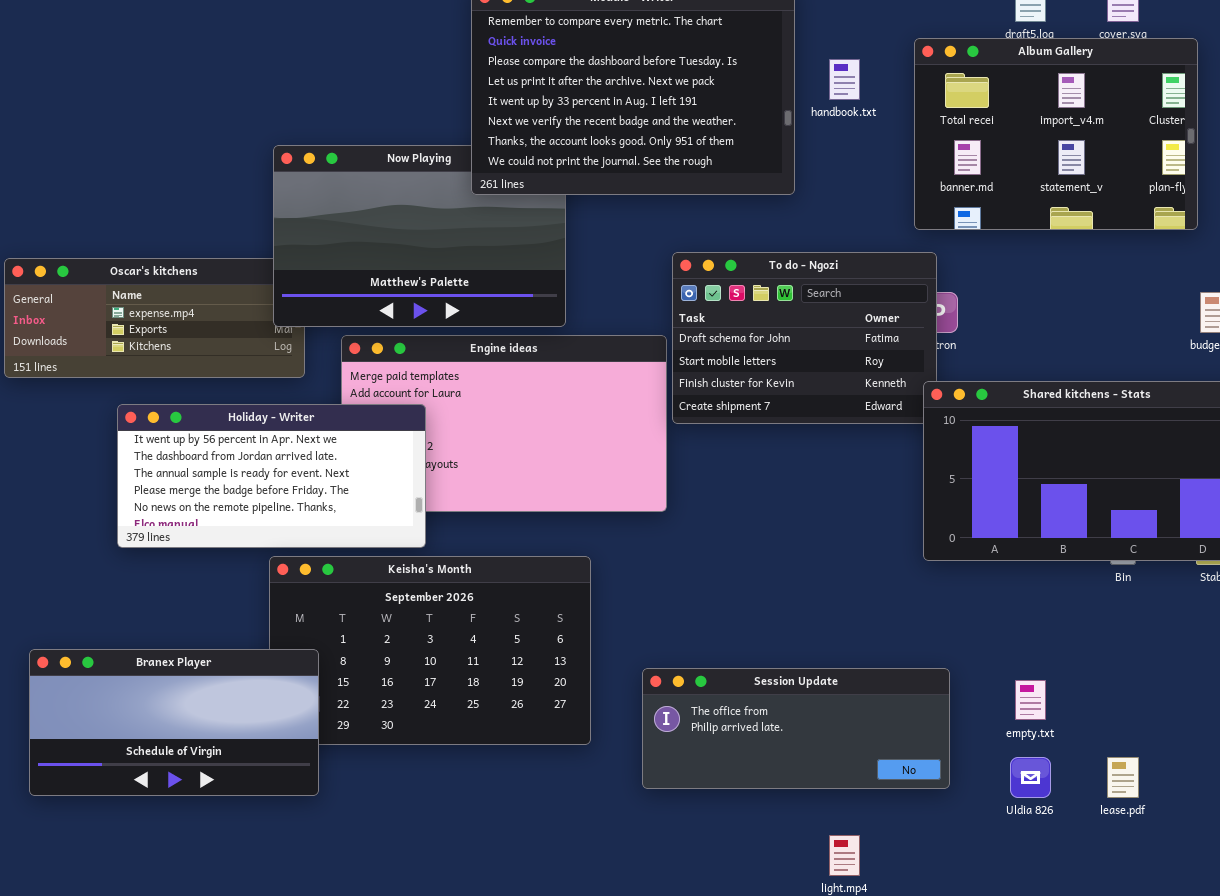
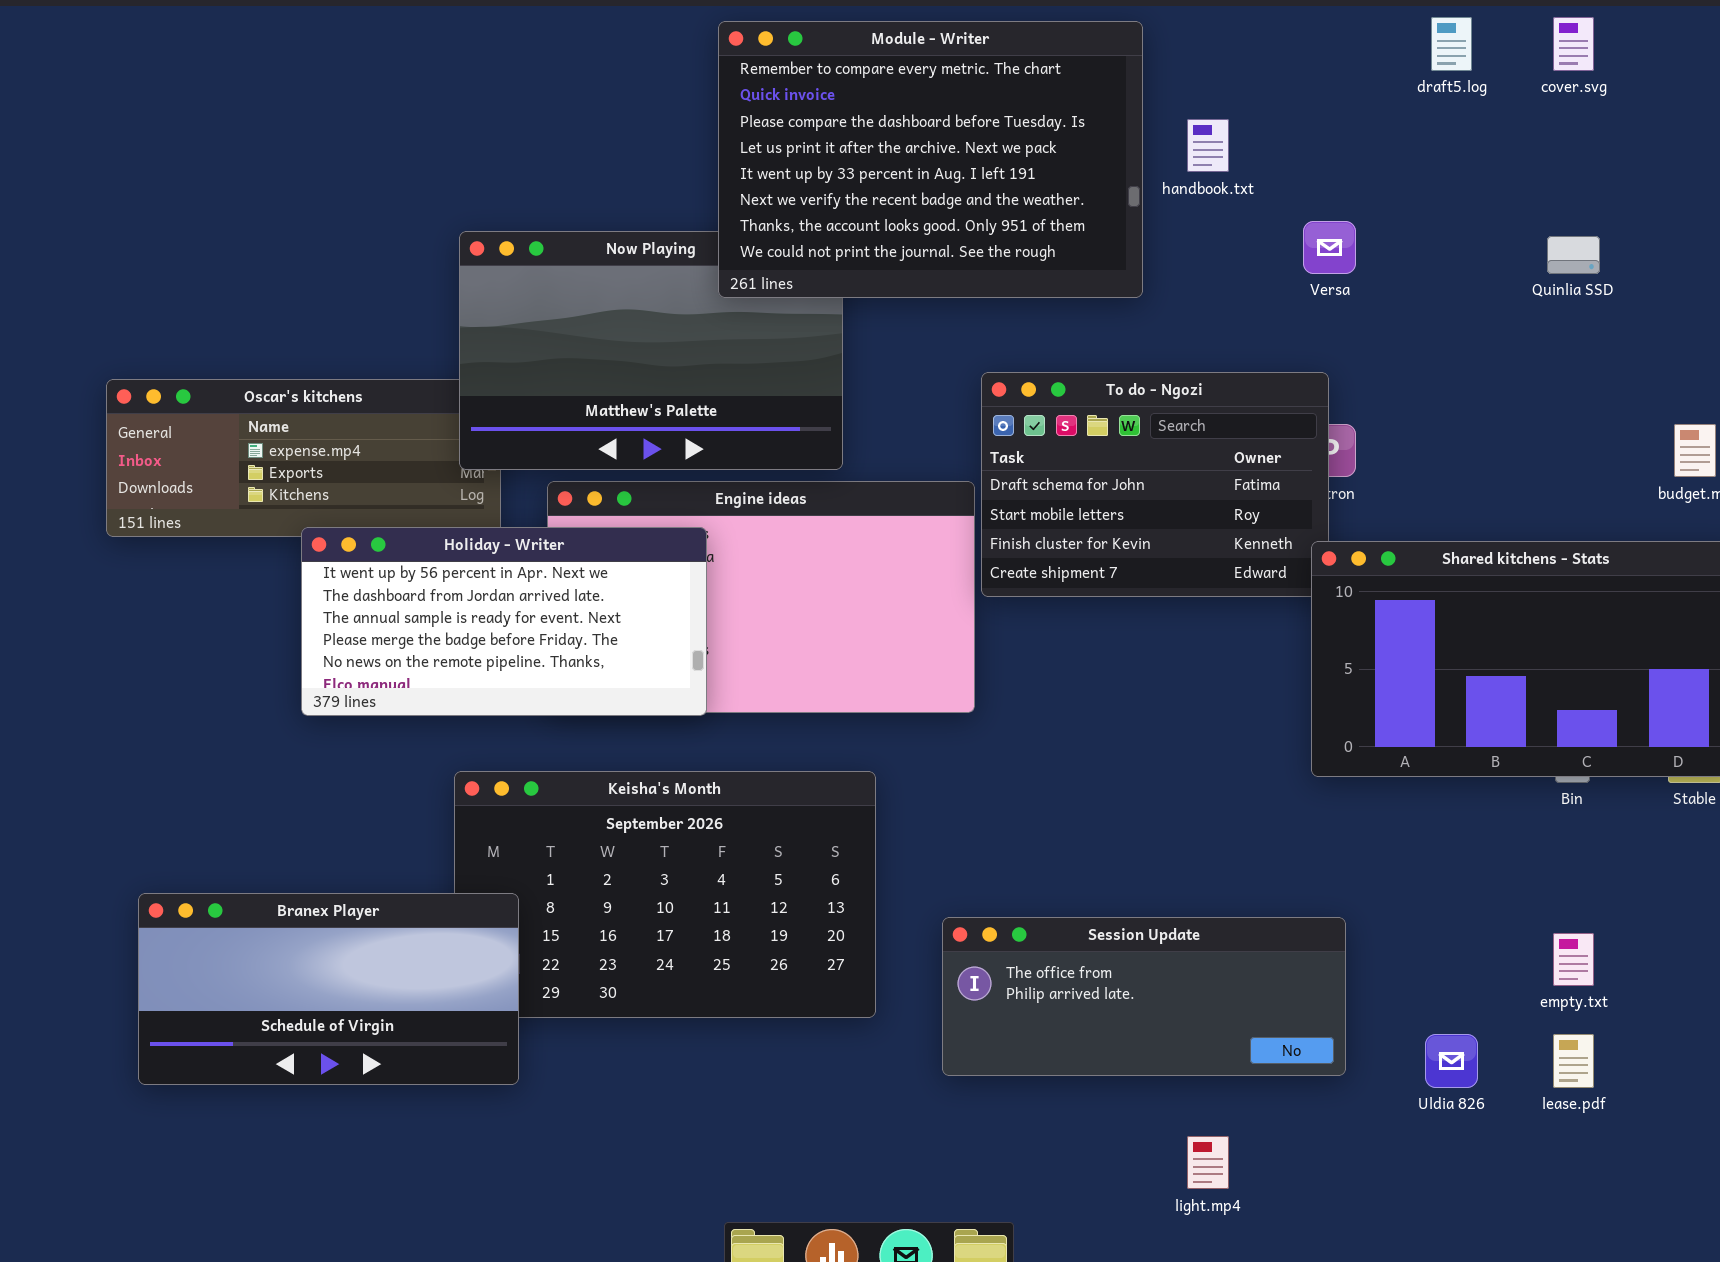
Album Gallery: [914,38,1198,230] -> none, closed
Holiday - Writer: [117,404,426,548] -> [301,527,707,716], moved
empty.txt: [1015,680,1046,720] -> [1553,933,1594,986], moved

